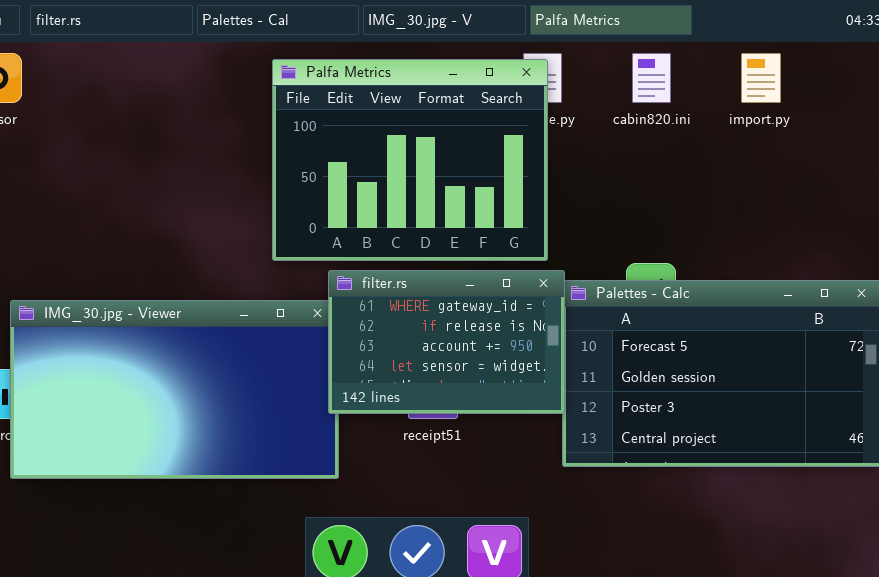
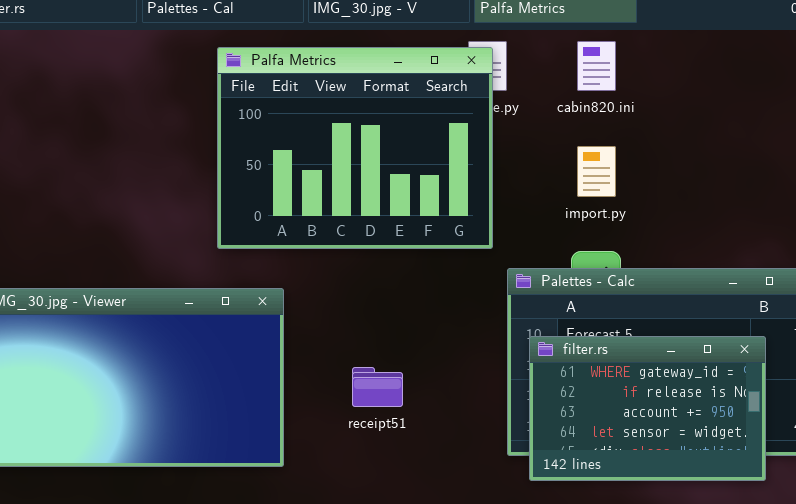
import.py: [741,53,781,103] -> [577,146,616,197], moved
filter.rs: [328,270,565,414] -> [529,336,766,481], moved

